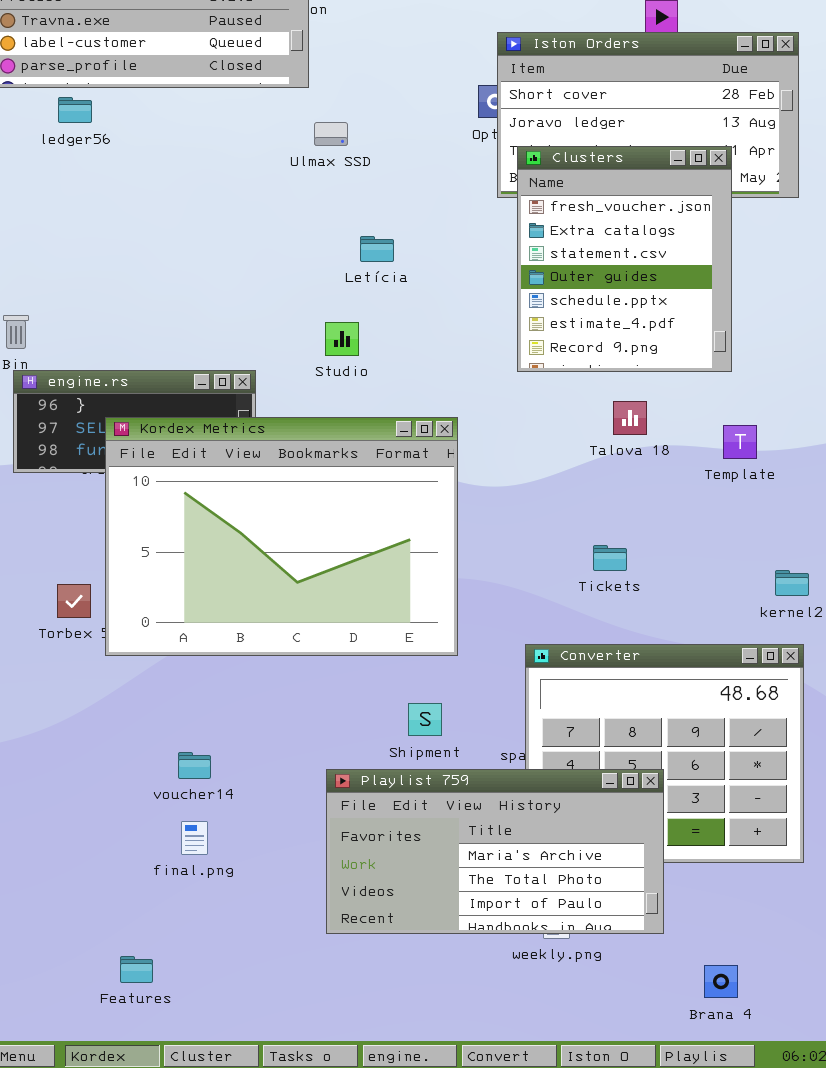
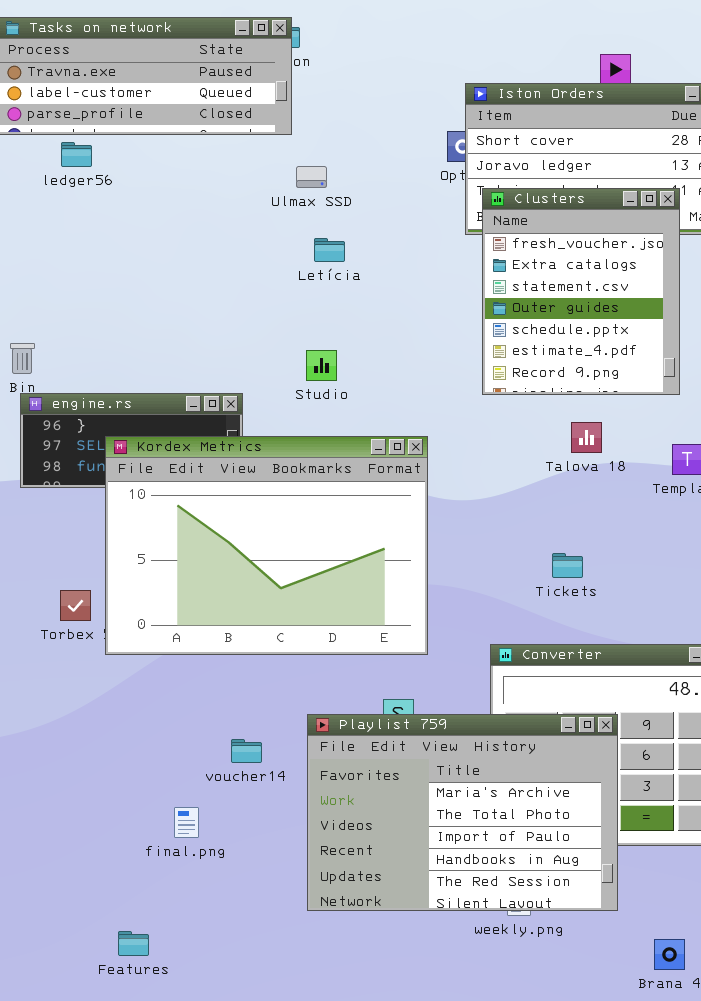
Letícia: [360,236,394,262] -> [314,238,345,262], moved
voucher14: [178,752,211,779] -> [231,739,262,763], moved
Playlist 759: [326,769,664,934] -> [307,714,618,911], resized

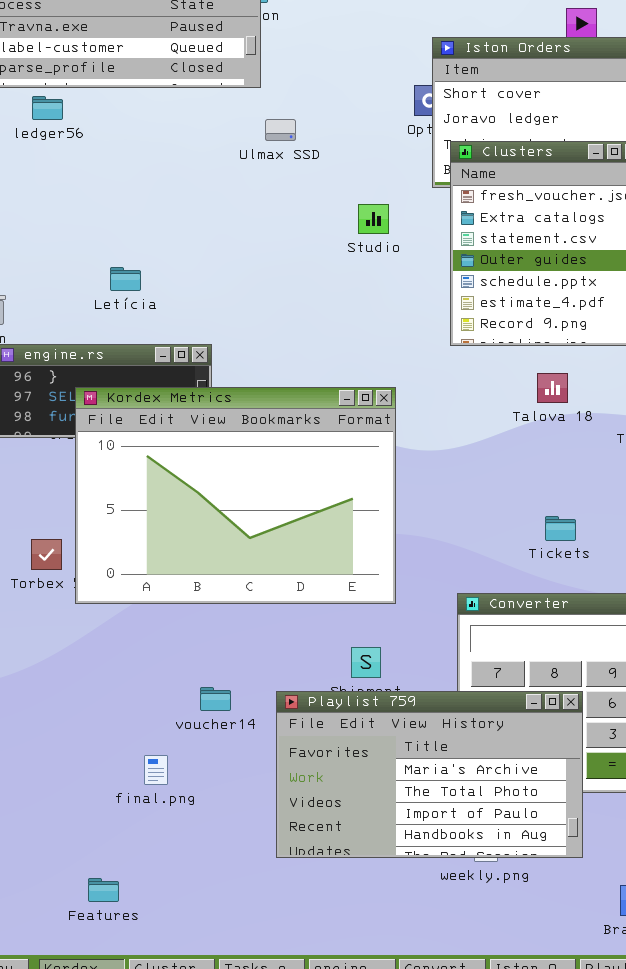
Letícia: [314,238,345,262] -> [110,267,141,291], moved
Studio: [306,350,337,381] -> [358,204,389,234], moved
Tickets: [552,553,583,578] -> [545,516,576,541], moved
Playlist 759: [307,714,618,911] -> [276,691,583,858], resized

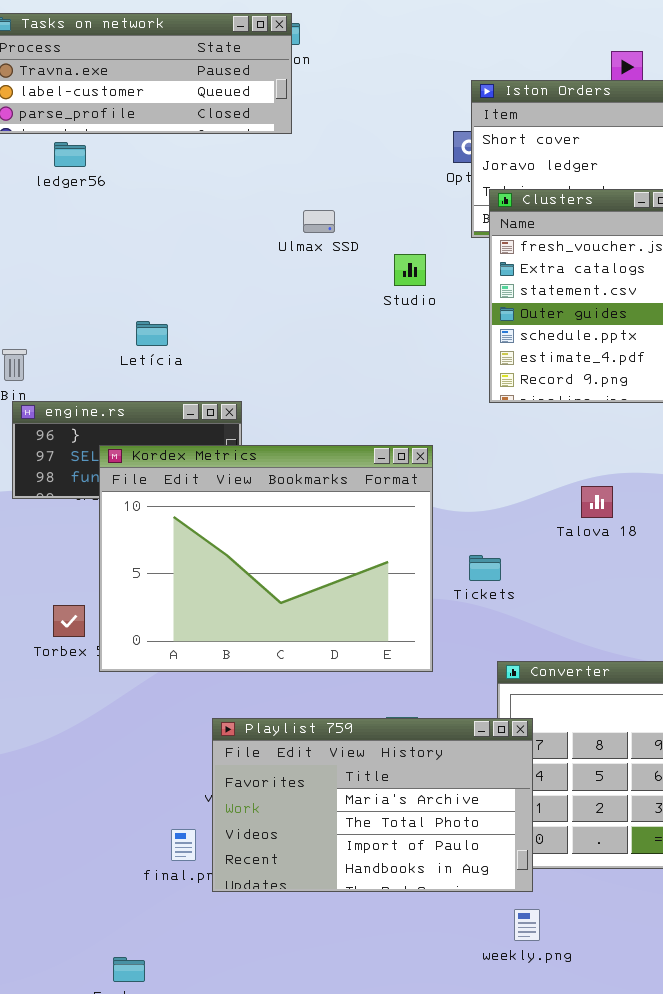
Ulmax SSD: [265,119,296,141] -> [303,210,335,233], moved
Talova 18: [537,373,568,403] -> [581,486,613,518], moved
Tickets: [545,516,576,541] -> [469,555,501,581], moved
Playlist 759: [276,691,583,858] -> [212,718,533,892], moved

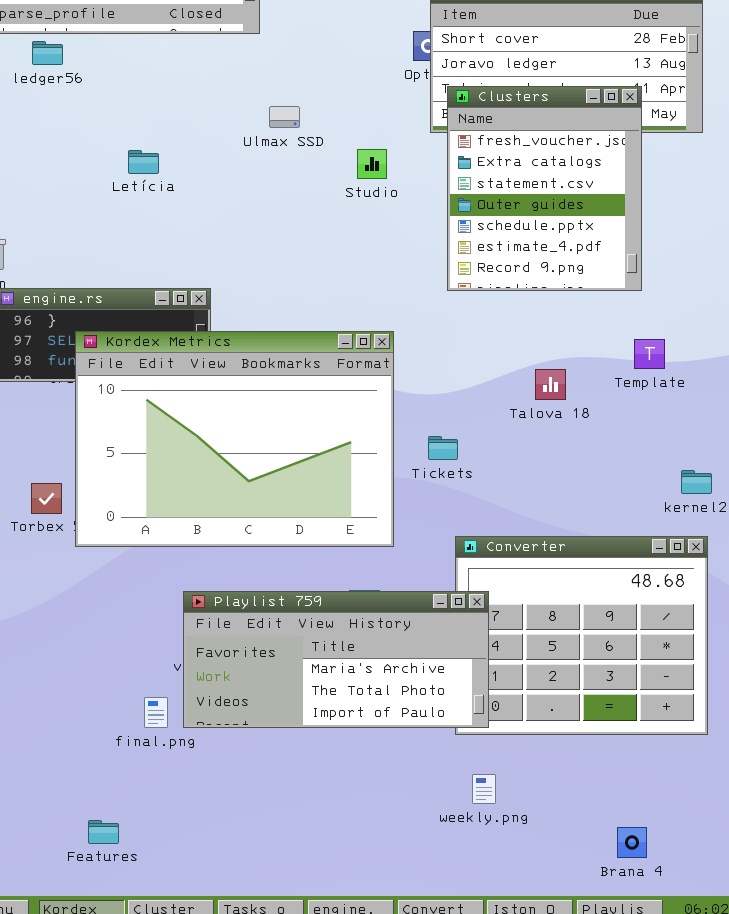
Letícia: [136,321,168,346] -> [128,150,159,174], moved
Playlist 759: [212,718,533,892] -> [183,591,489,728], resized

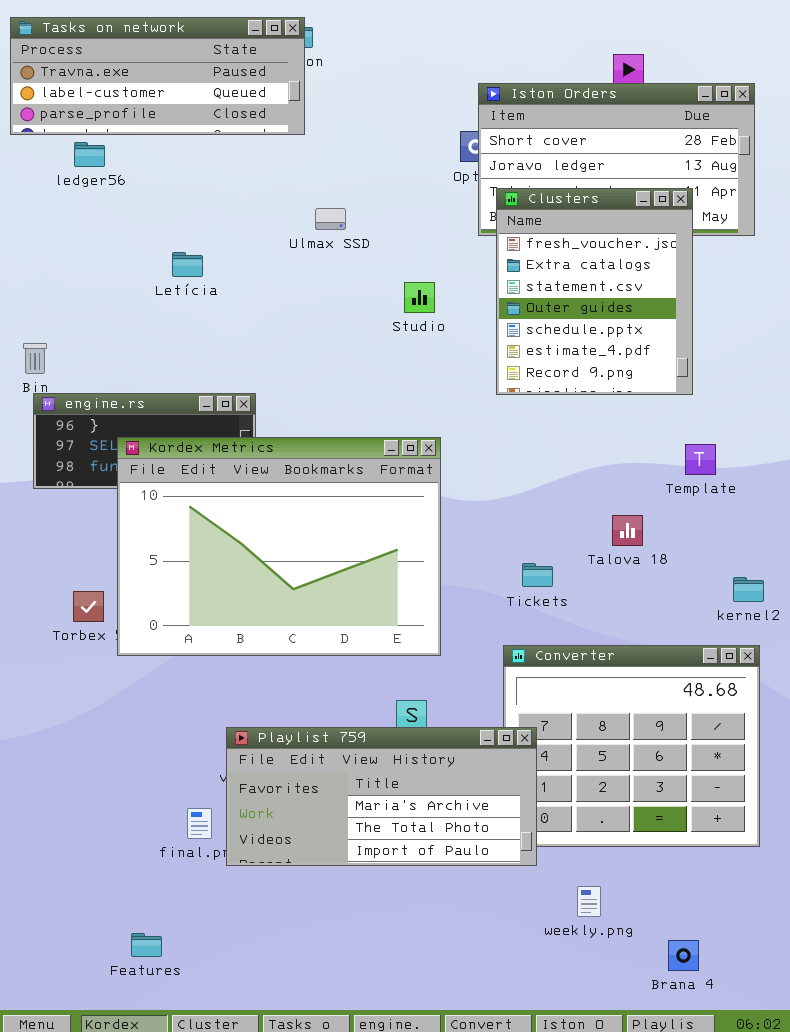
Studio: [357,149,387,179] -> [404,282,435,313], moved
Talova 18: [535,369,566,400] -> [612,515,643,546], moved
Tickets: [428,436,458,460] -> [522,563,553,587], moved
Playlist 759: [183,591,489,728] -> [226,727,537,866], moved
weekly.png: [472,774,496,804] -> [577,886,601,917], moved

